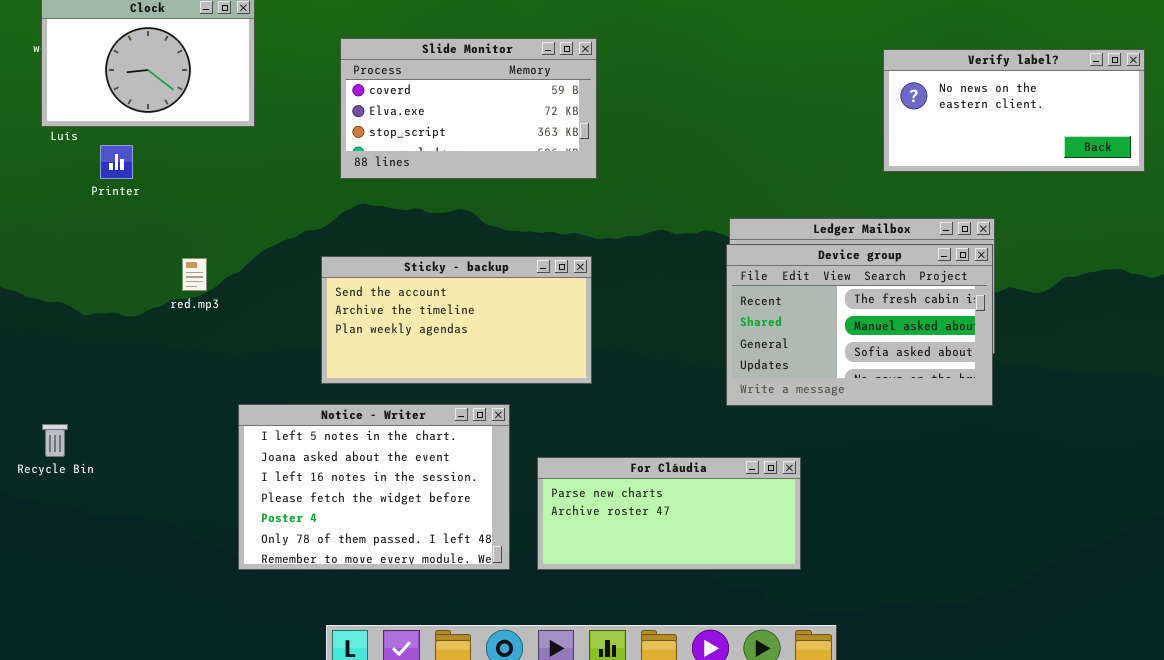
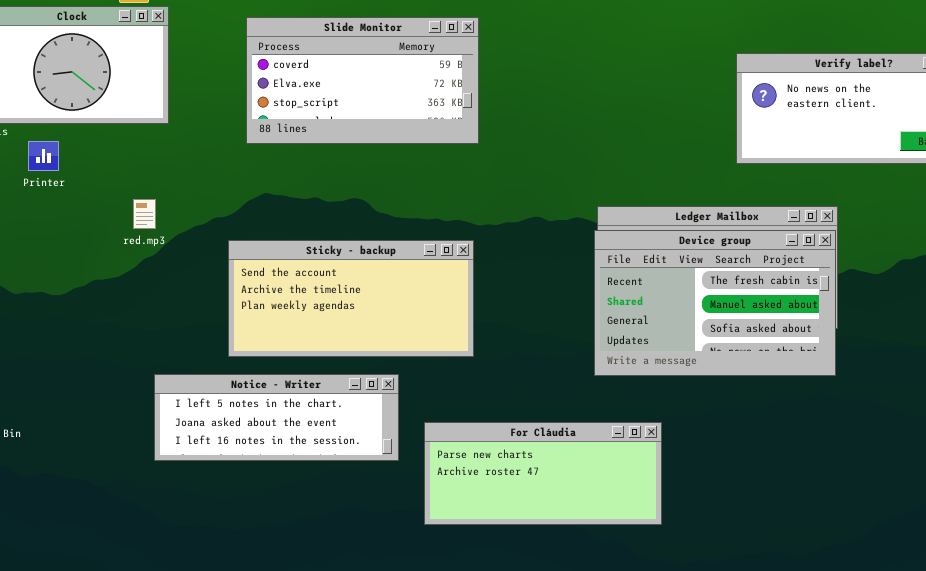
Slide Monitor: [340,38,597,179] -> [246,17,479,144], moved
red.mp3: [182,258,207,291] -> [133,199,156,229], moved
Notice - Writer: [238,404,510,570] -> [154,374,399,461], resized

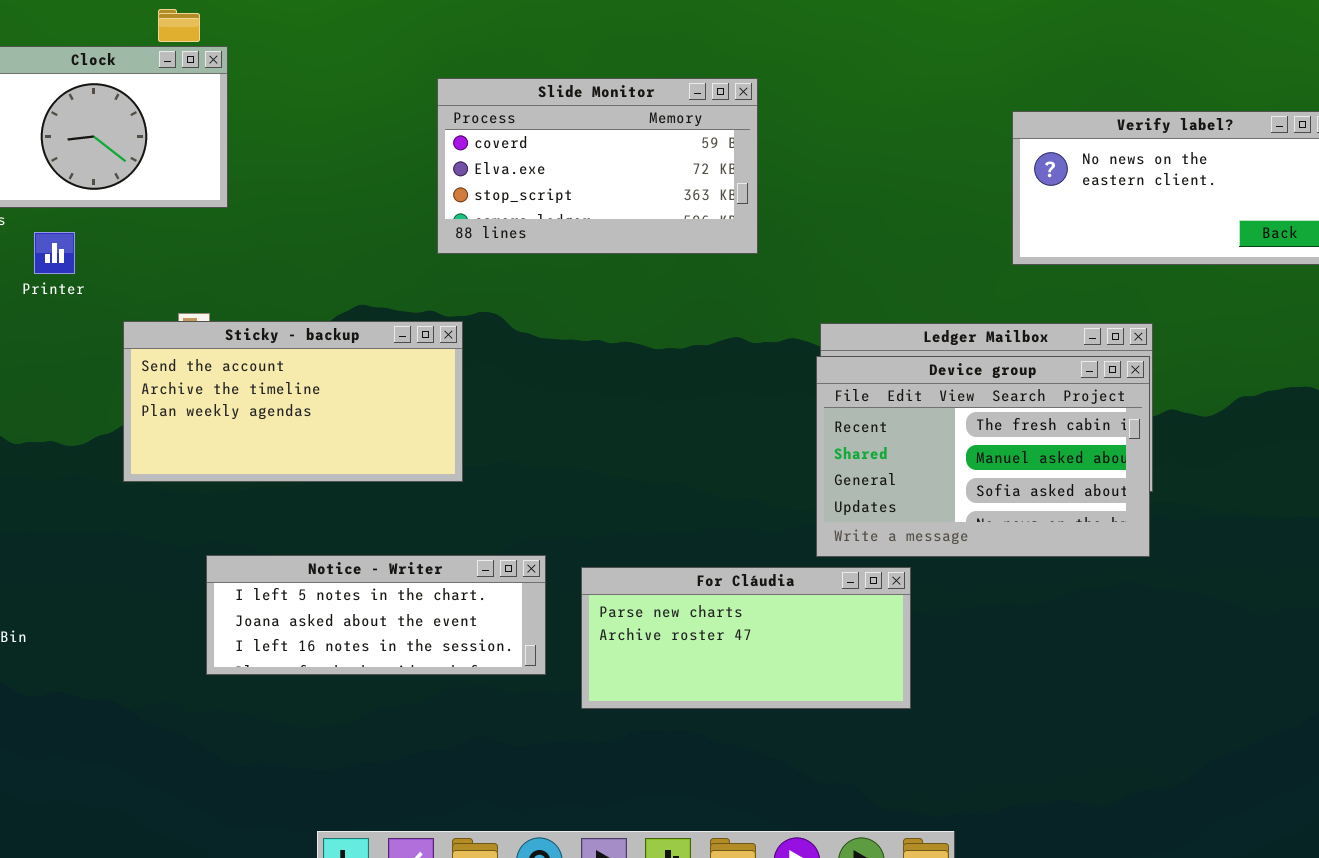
Slide Monitor: [246,17,479,144] -> [437,78,758,254], moved
Sticky - backup: [228,240,474,357] -> [123,321,463,482], moved
For Cláudia: [424,422,662,525] -> [581,567,911,709], moved

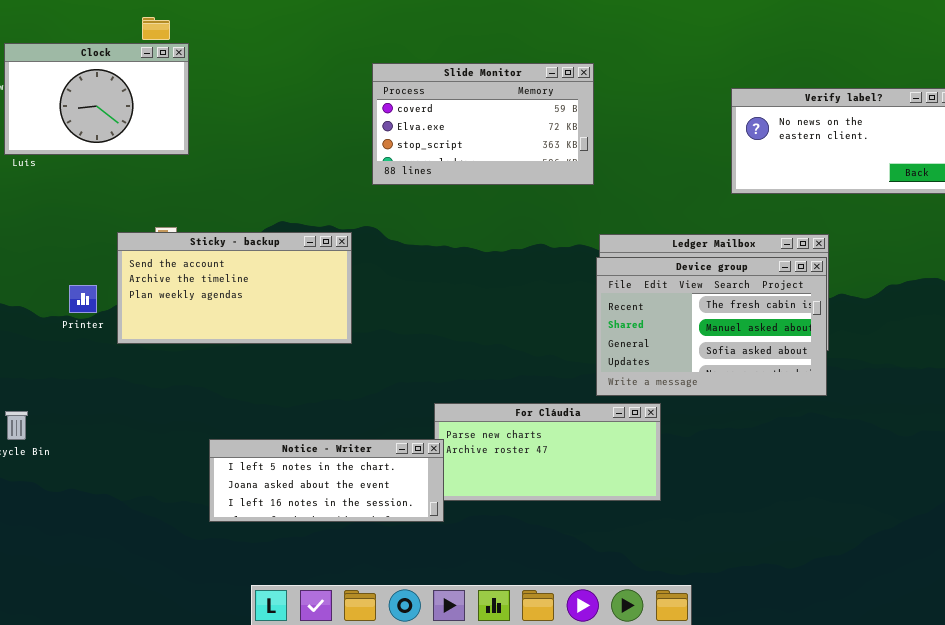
Slide Monitor: [437,78,758,254] -> [372,63,594,185], moved
Printer: [34,232,75,274] -> [69,285,97,313], moved
Notice - Writer: [206,555,546,675] -> [209,439,444,522], moved

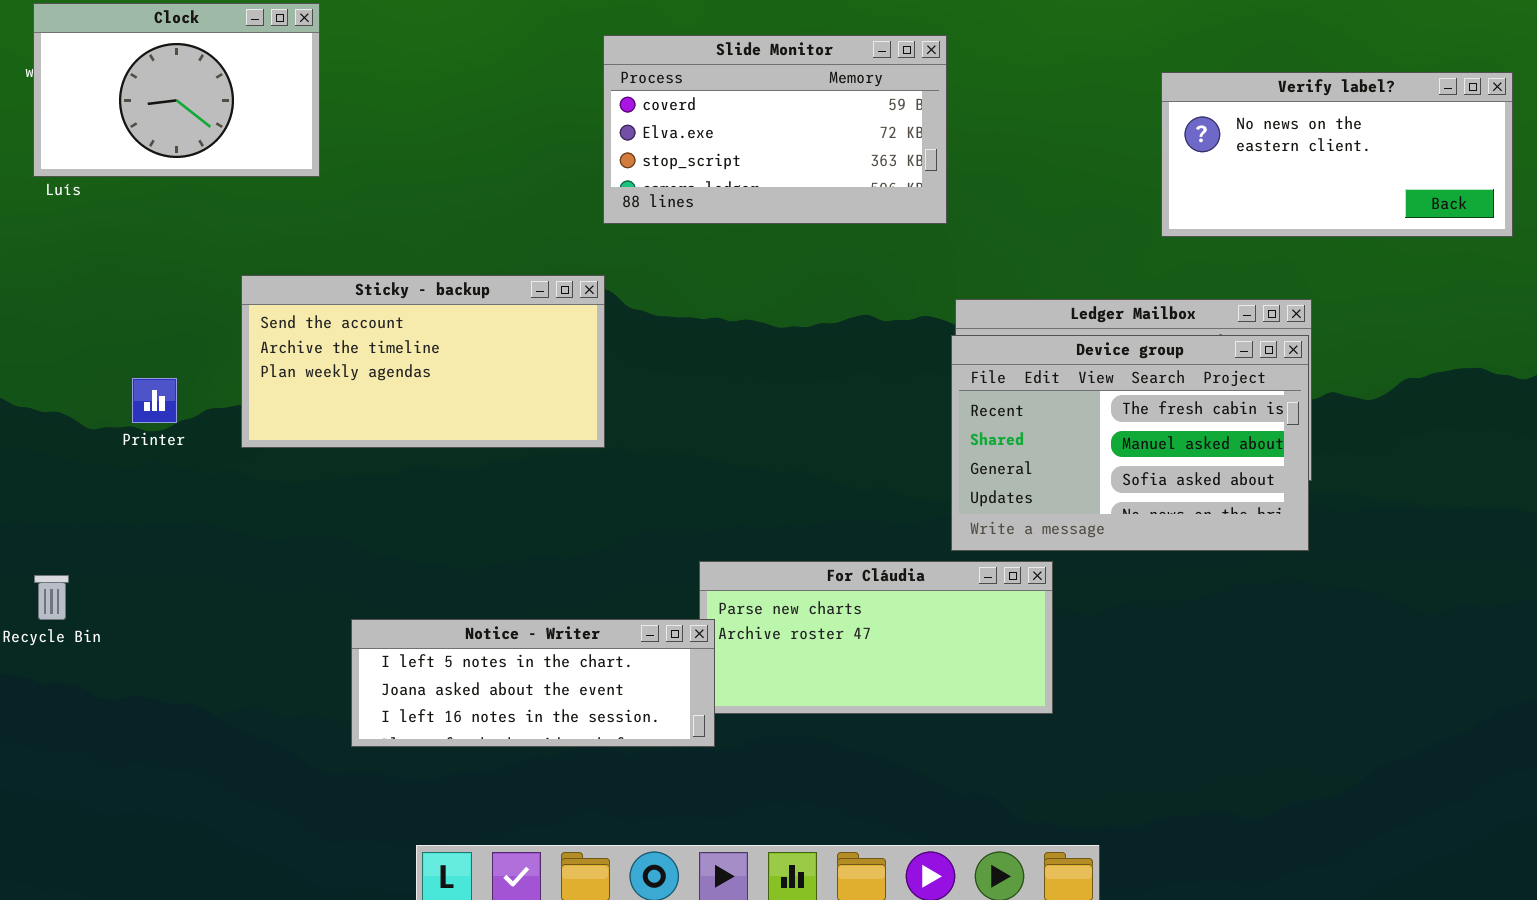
Sticky - backup: [117,232,352,344] -> [241,275,605,448], moved

